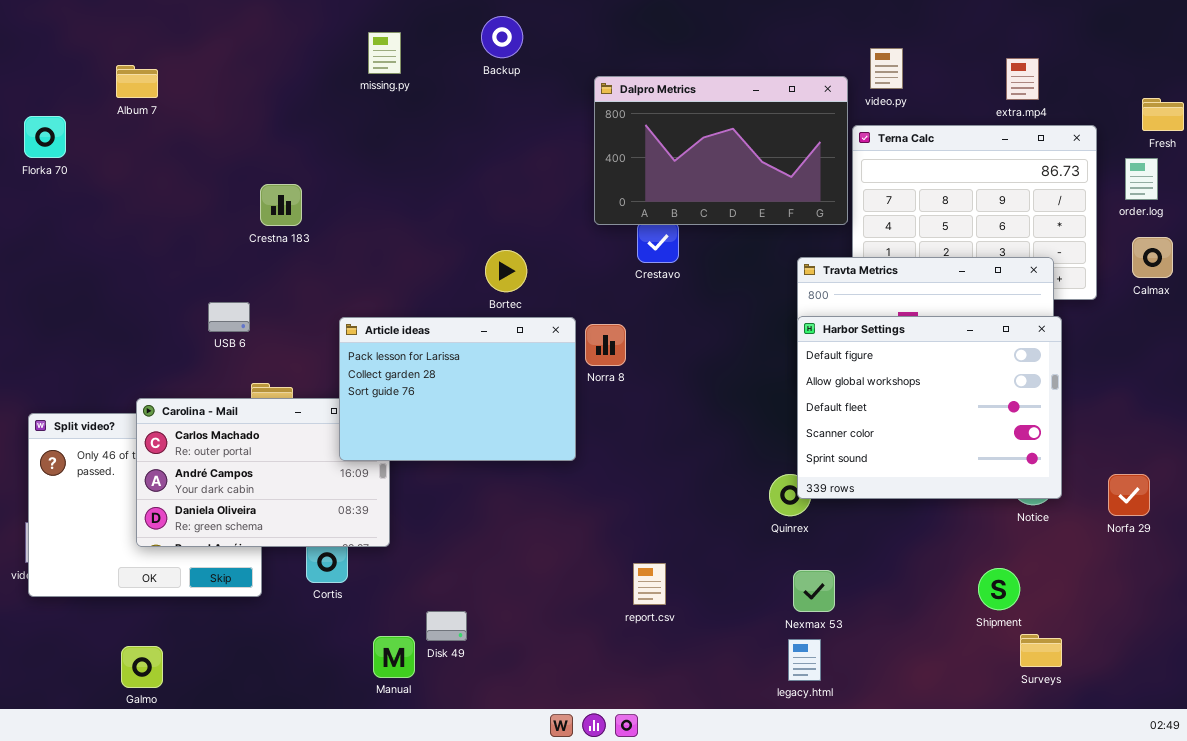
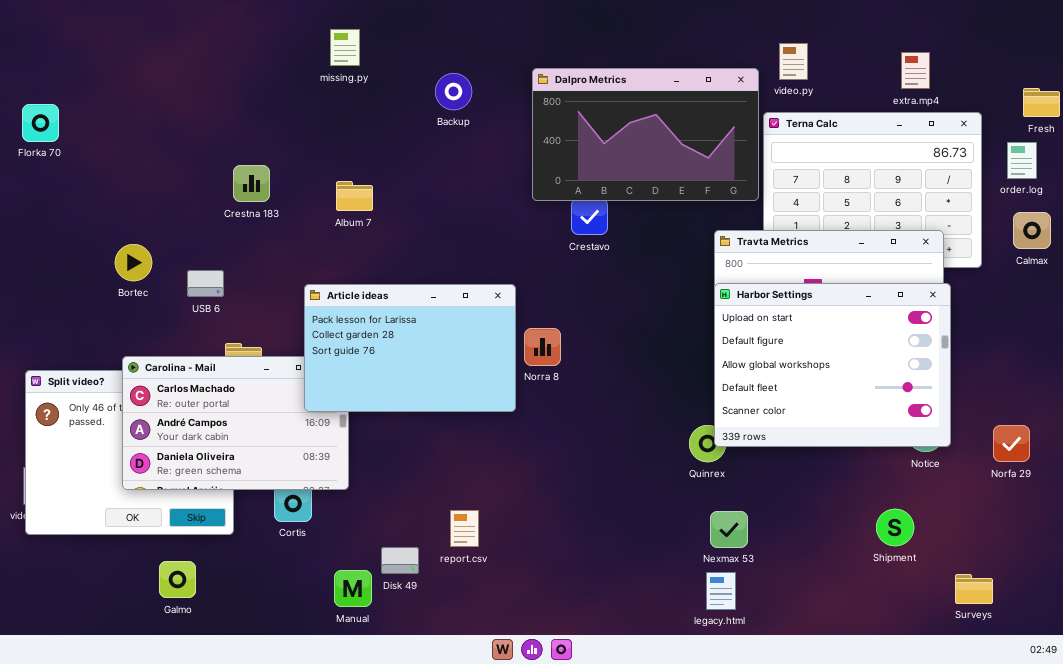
Backup: [481,16,523,58] -> [435,73,472,110], moved
Album 7: [116,65,158,98] -> [336,181,373,211], moved
Bortec: [485,250,527,292] -> [115,244,152,281], moved
Harbor Settings: [797,316,1062,499] -> [714,283,951,447], scrolled up 1 row
Norra 8: [585,324,626,366] -> [524,328,561,366], moved
report.csv: [633,563,666,605] -> [450,510,479,547], moved
Surveys: [1020,634,1062,667] -> [955,574,993,604], moved
Galmo: [121,646,163,688] -> [159,561,196,598], moved

